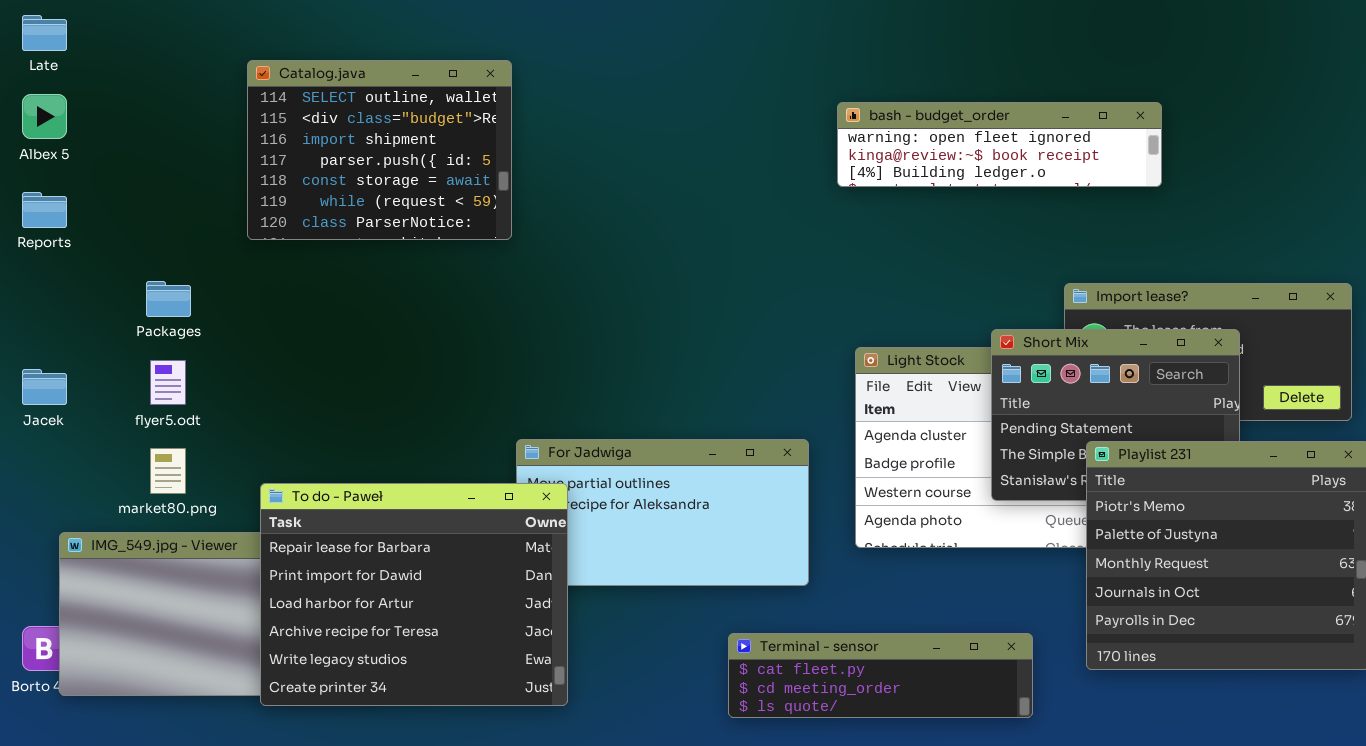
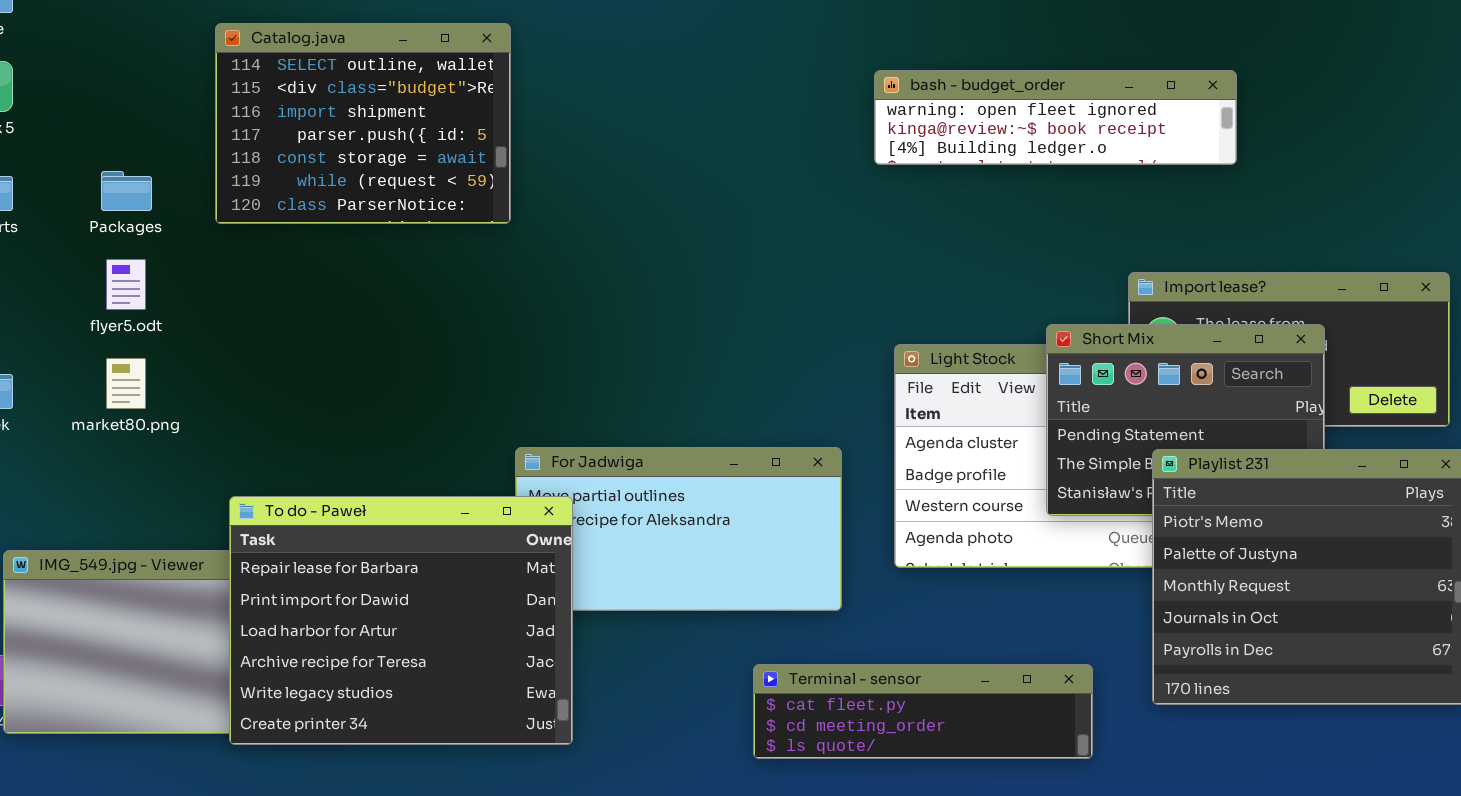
Packages: [146,281,191,317] -> [101,171,152,211], moved
flyer5.odt: [150,360,186,405] -> [106,259,146,310], moved
market80.png: [150,448,186,494] -> [106,358,146,409], moved

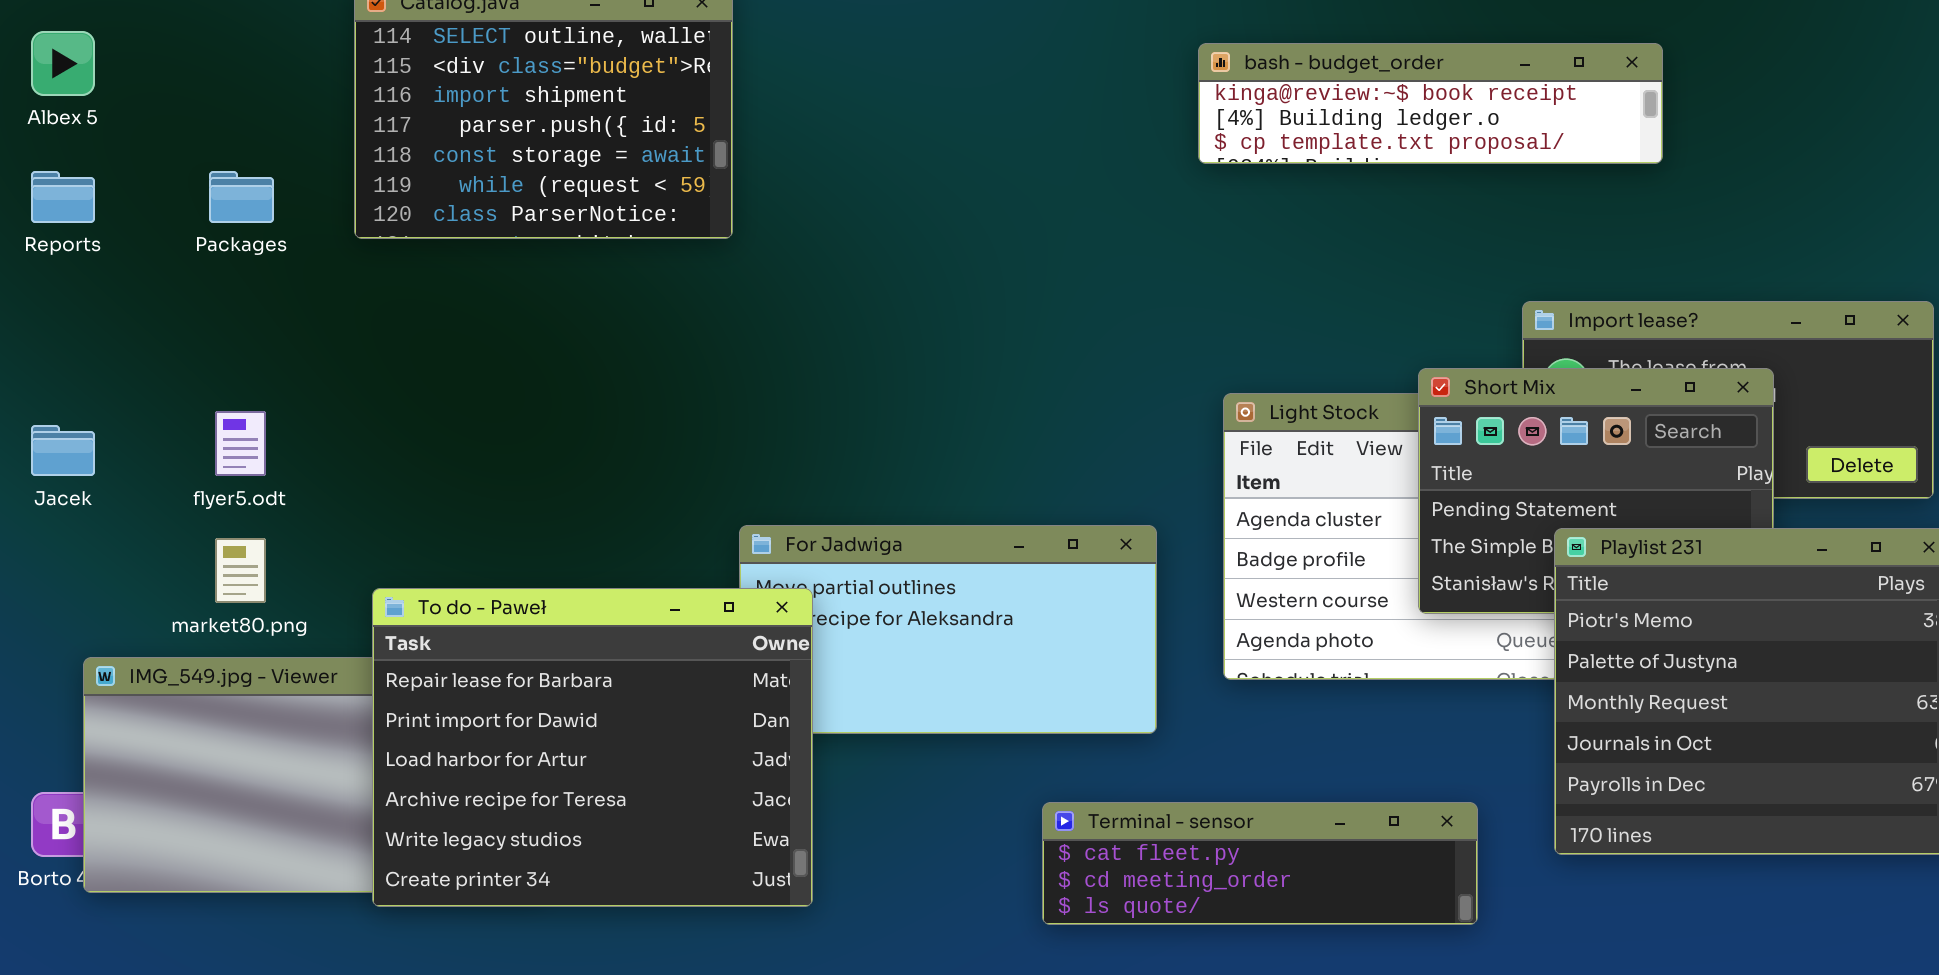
bash - budget_order: [874,70,1237,165] -> [1198,43,1663,164], scrolled down 1 row
flyer5.odt: [106,259,146,310] -> [215,411,266,476], moved
market80.png: [106,358,146,409] -> [215,538,266,603], moved

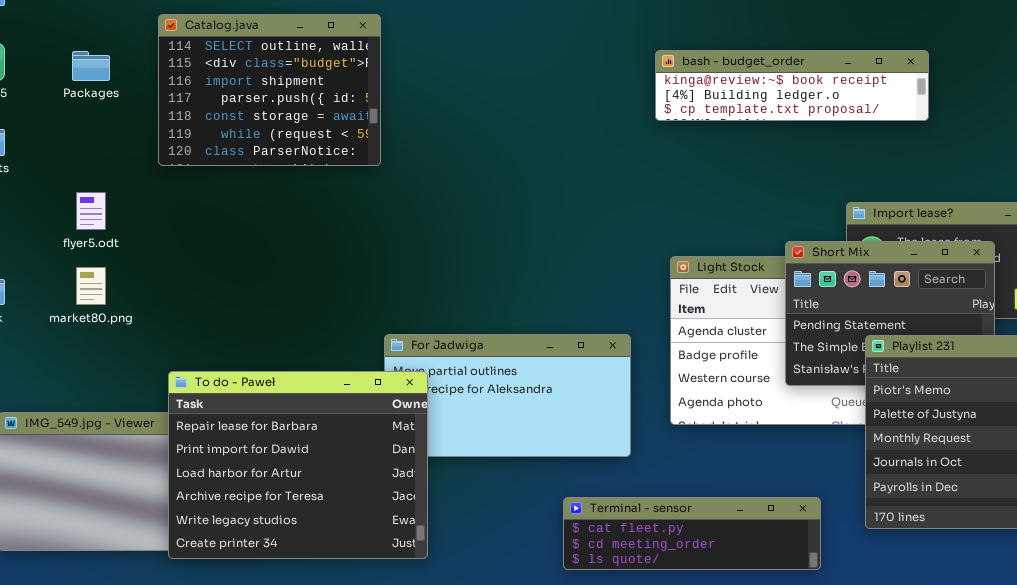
Packages: [209,171,274,223] -> [72,51,110,81], moved
flyer5.odt: [215,411,266,476] -> [76,192,106,230], moved
market80.png: [215,538,266,603] -> [76,267,106,305], moved

